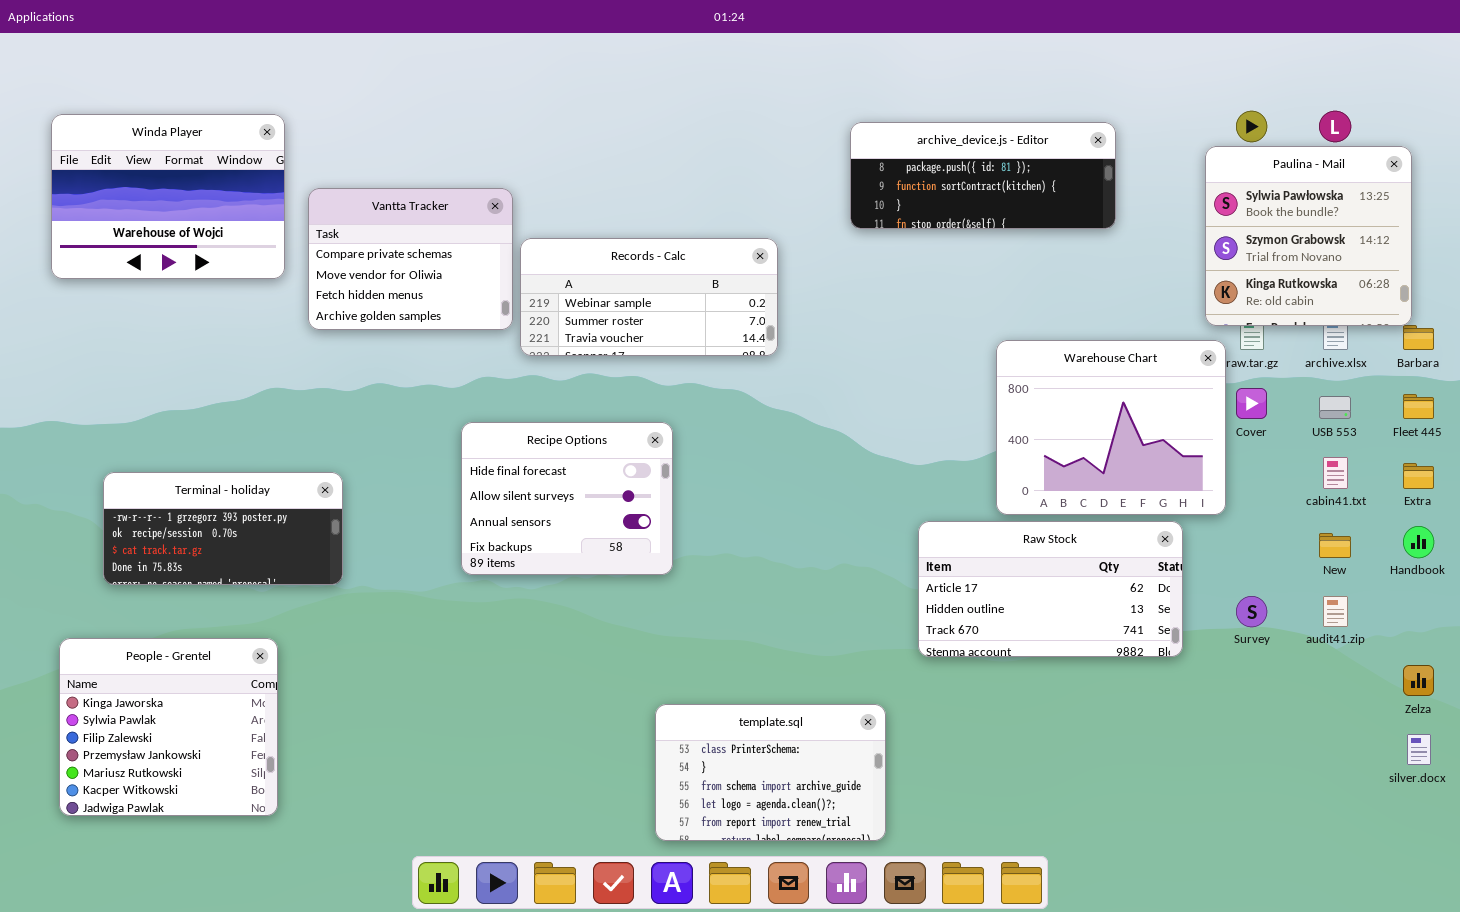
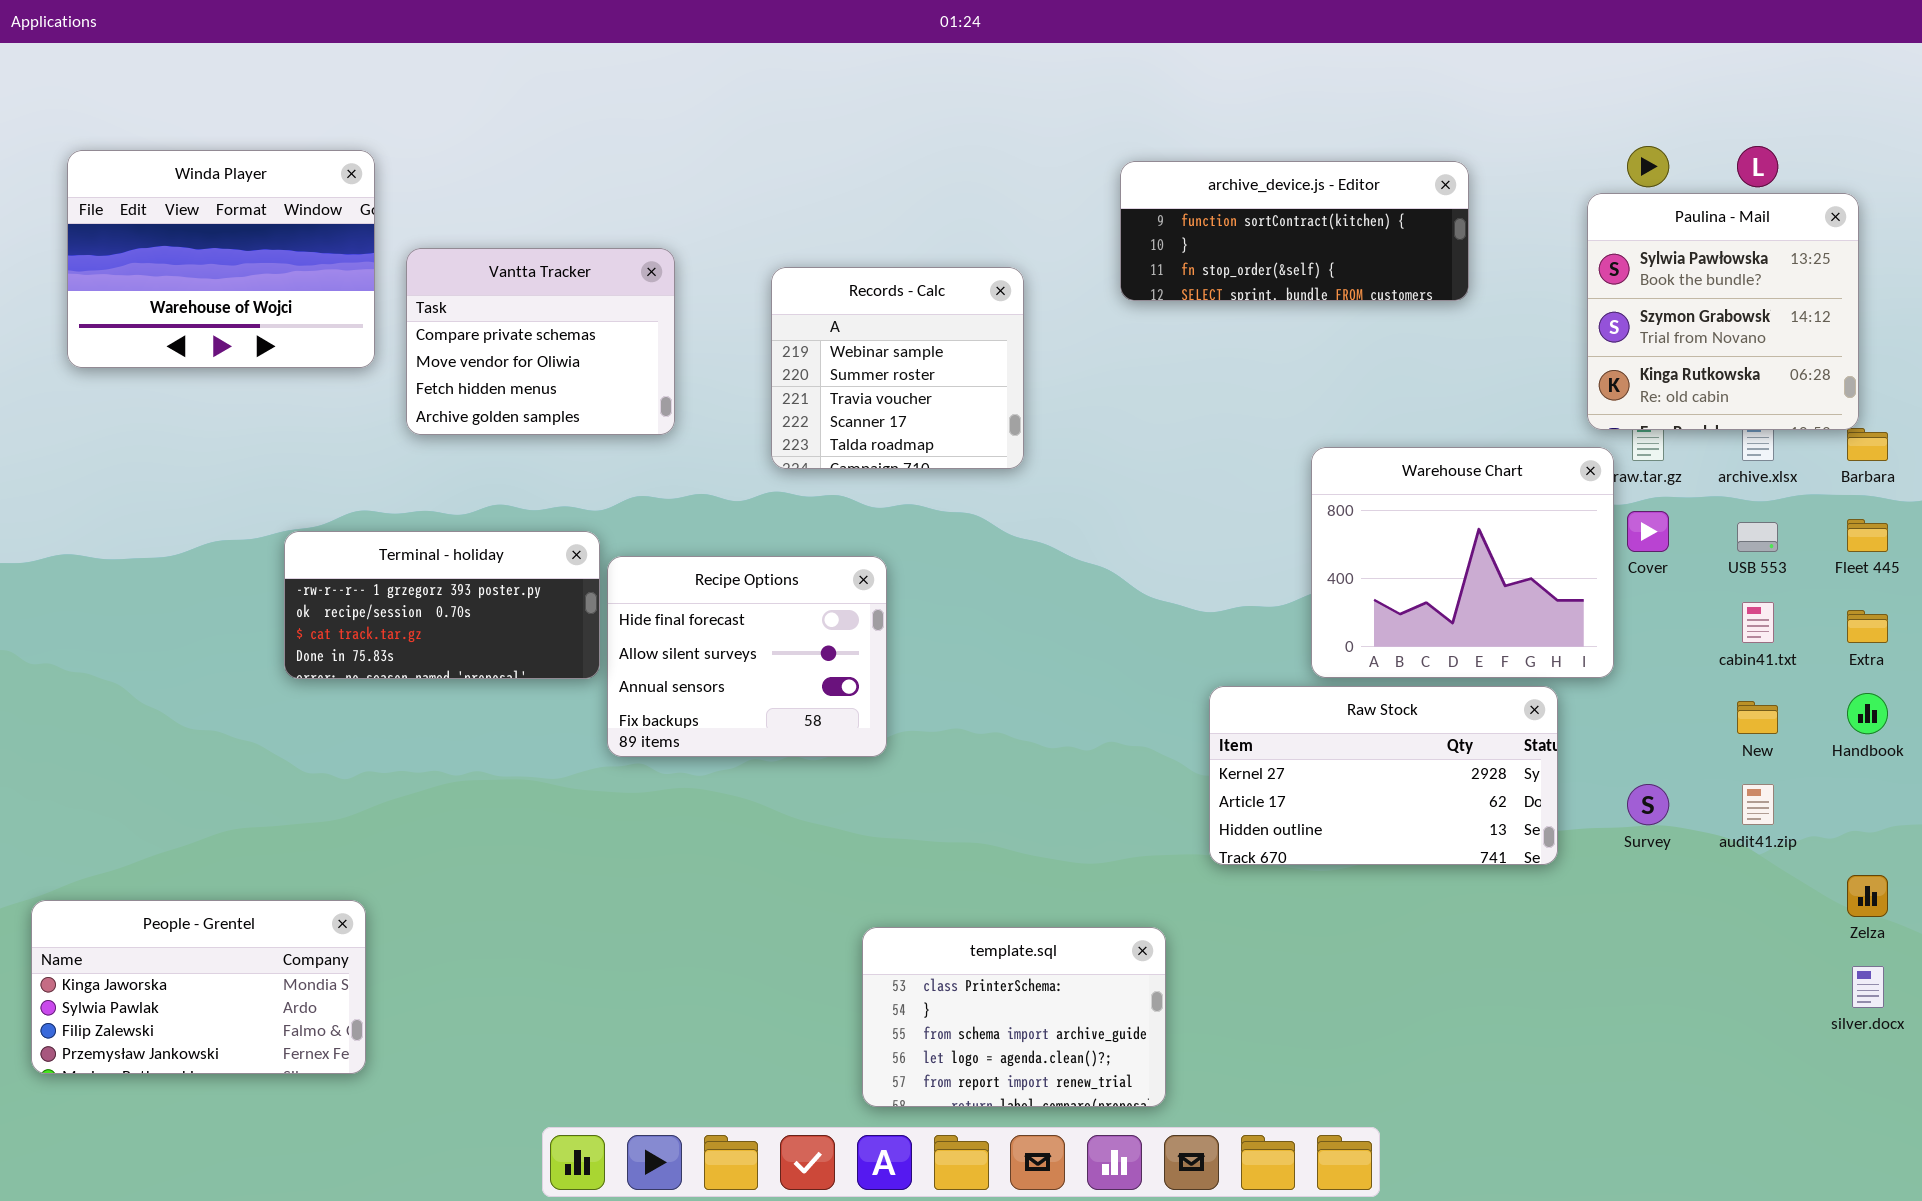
archive_device.js - Editor: [850,122,1116,229] -> [1120,161,1469,301], scrolled down 1 row
Records - Calc: [520,238,778,356] -> [771,267,1024,469], resized
Terminal - holiday: [103,472,343,585] -> [284,531,600,679], moved
Raw Stock: [918,521,1183,657] -> [1209,686,1558,865], scrolled up 1 row
People - Grentel: [59,638,278,816] -> [31,900,366,1074], resized

